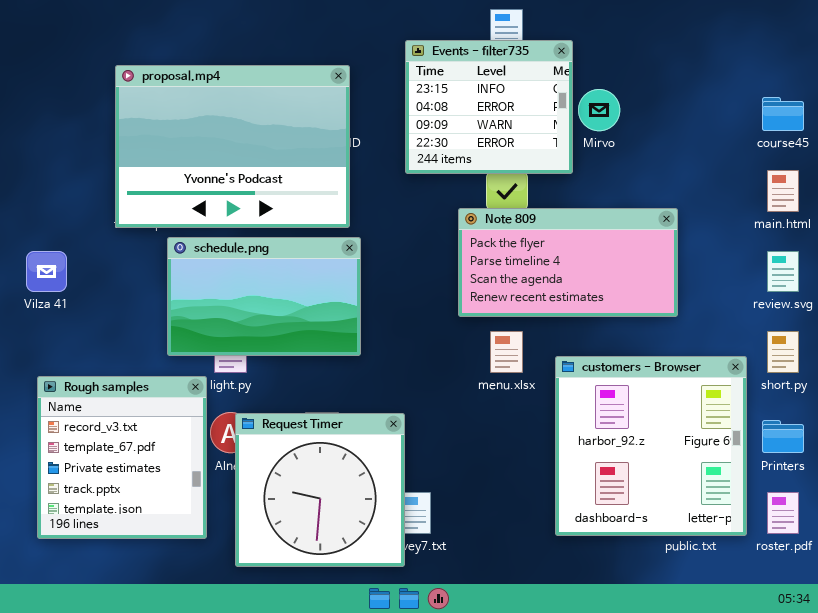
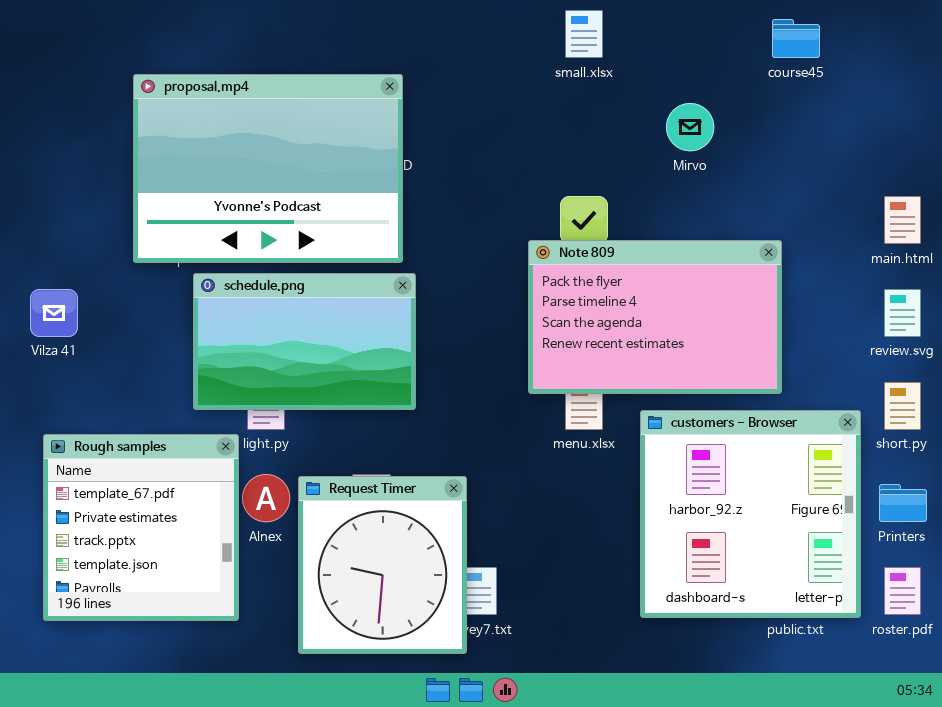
Events - filter735: [405,40,573,174] -> none, closed
course45: [762,97,804,131] -> [772,19,820,58], moved
Note 809: [458,208,678,317] -> [528,240,782,394], resized
Rough samples: [37,376,207,539] -> [43,434,239,621], scrolled down 1 row
Request Timer: [235,413,405,567] -> [298,476,467,654], resized

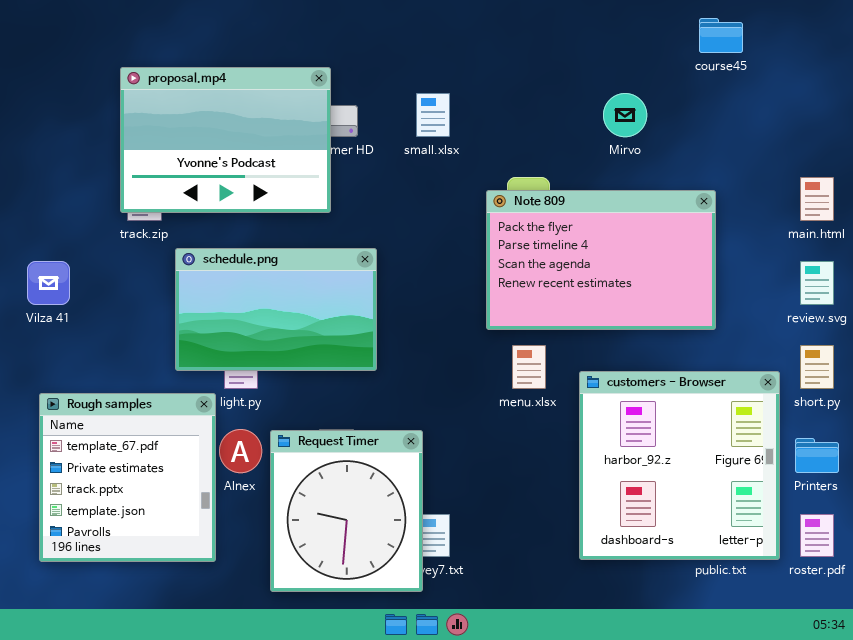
small.xlsx: [565,10,603,58] -> [416,93,450,137], moved
proposal.mp4: [133,74,403,263] -> [120,67,331,213], resized
Note 809: [528,240,782,394] -> [486,190,716,330], moved

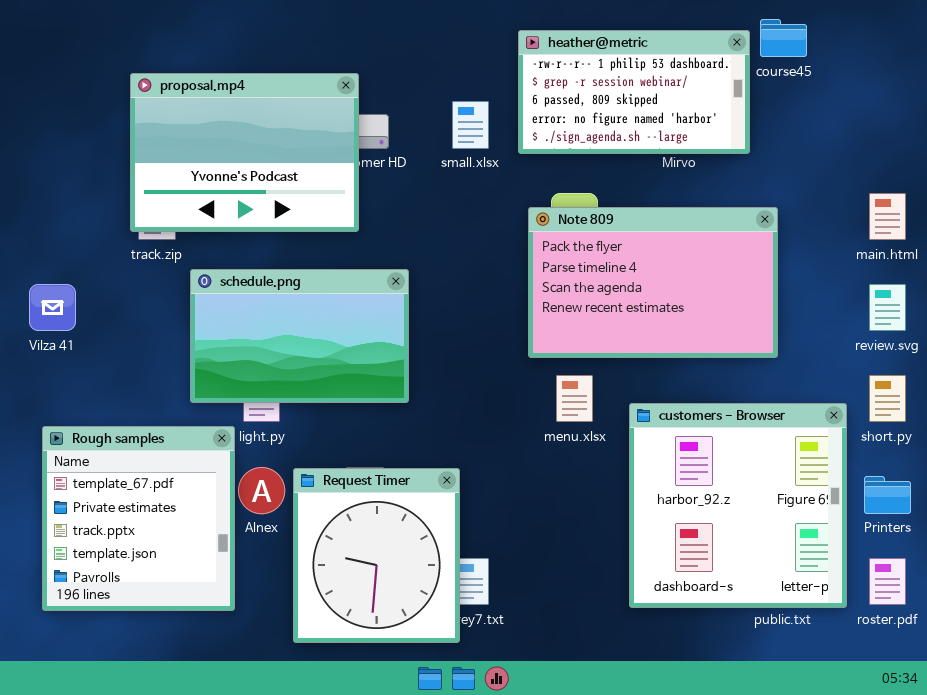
heather@metric: none -> [518,30,750,154], opened

